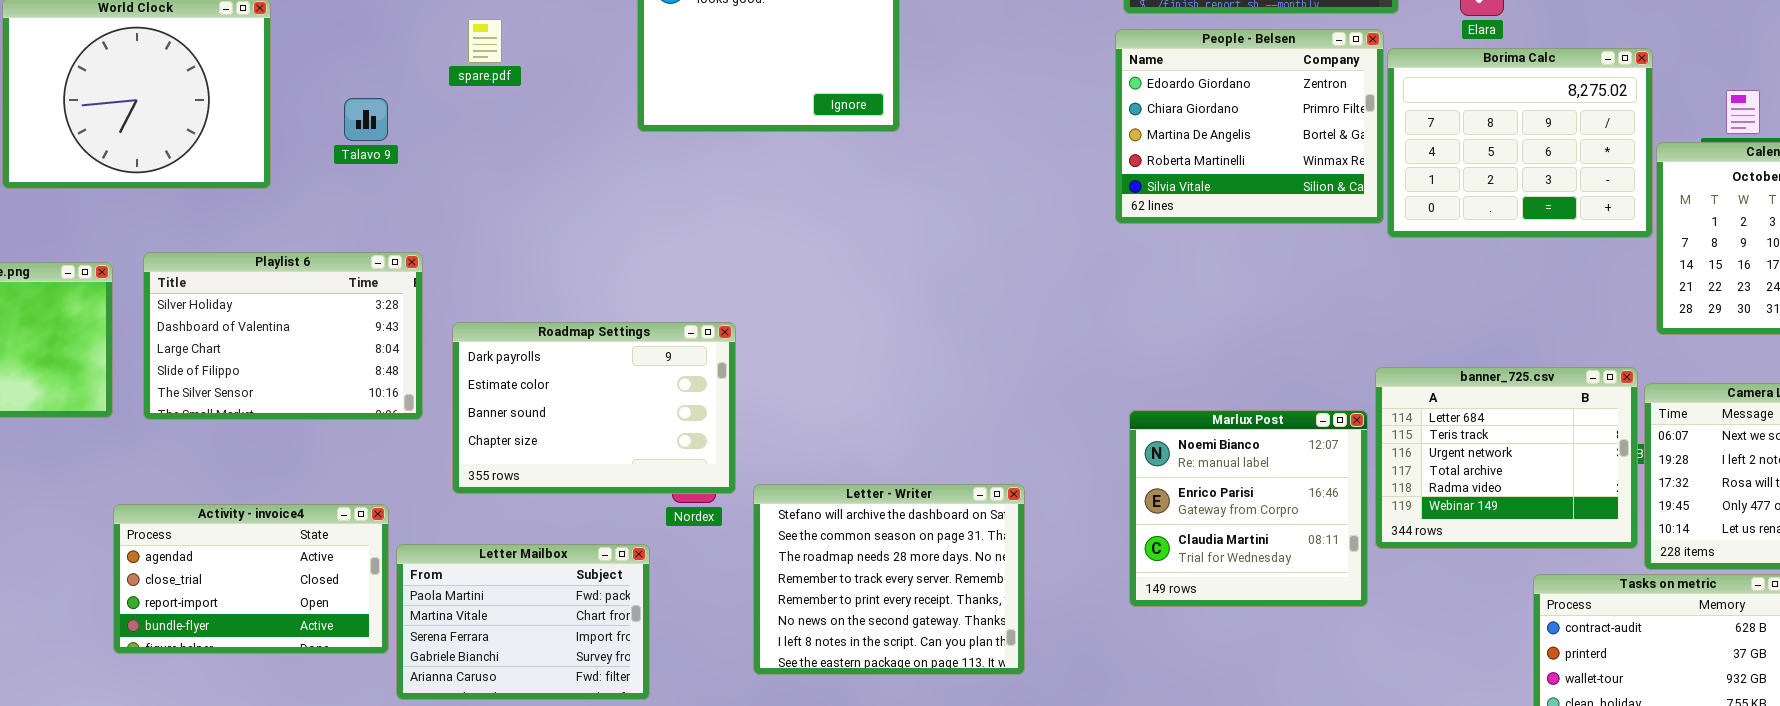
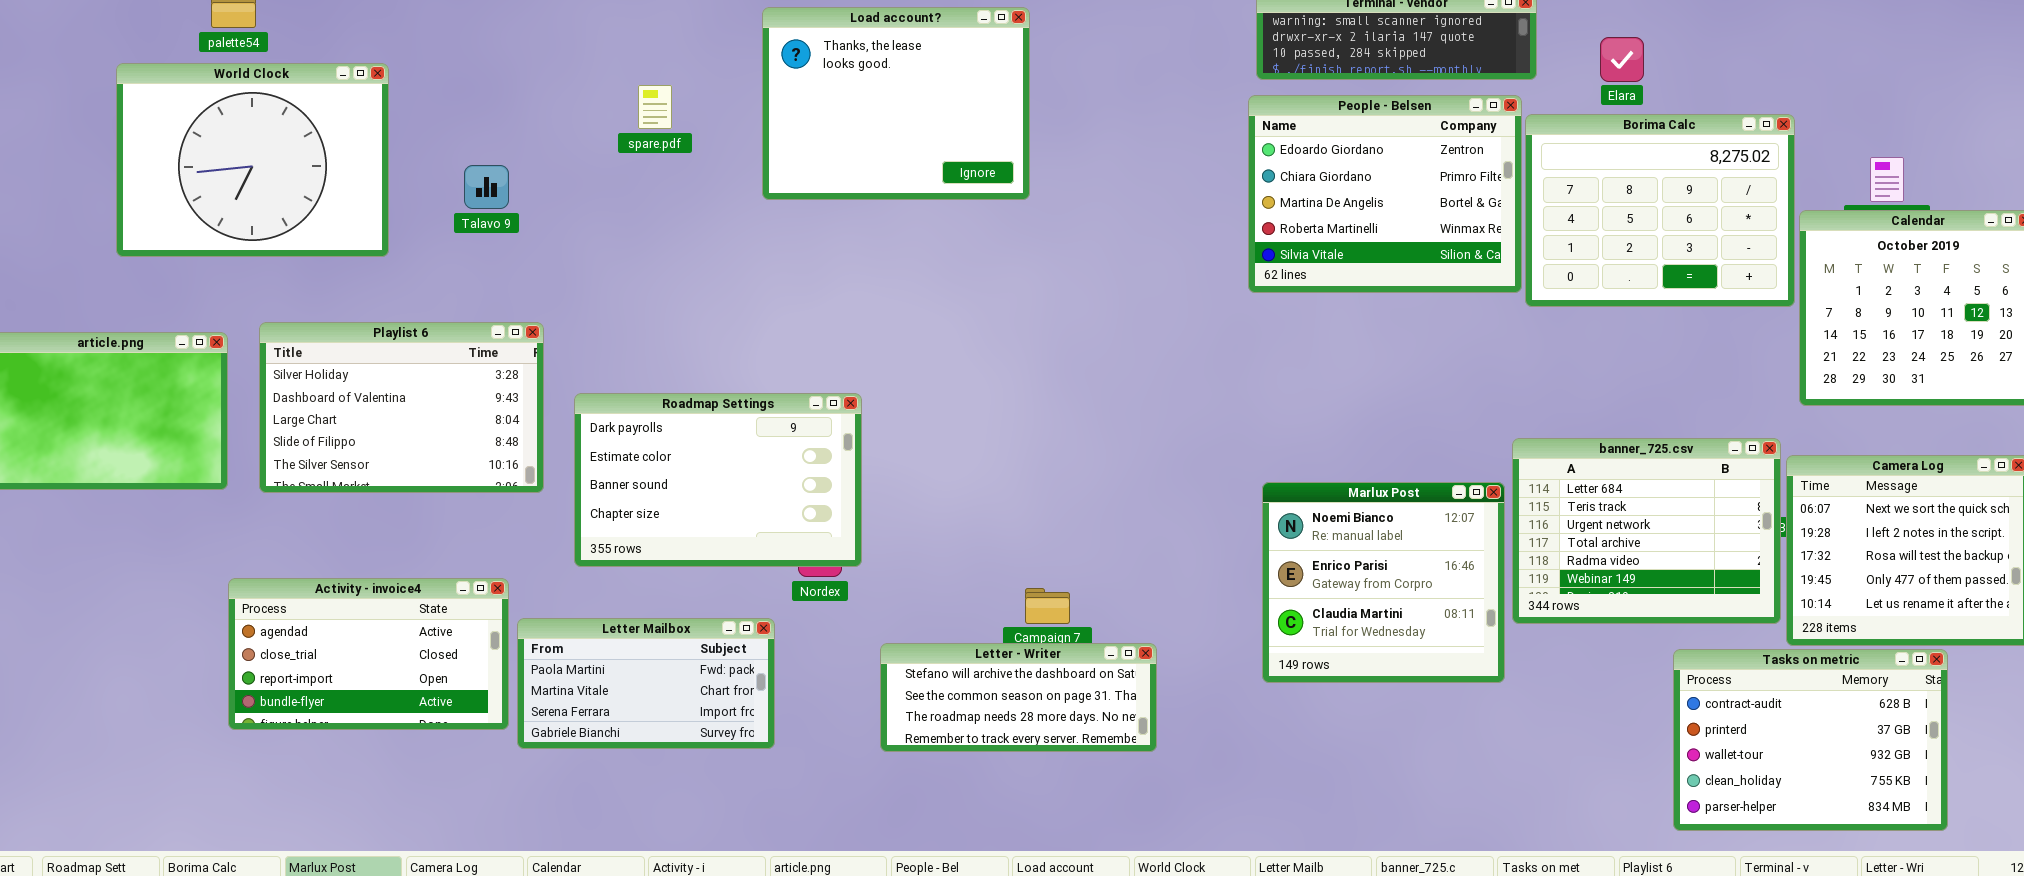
spare.pdf: [468,19,502,63] -> [638,85,672,129], moved
Letter - Writer: [753,484,1025,675] -> [880,643,1157,752], resized
Letter Mailbox: [396,544,650,700] -> [517,618,775,749], resized

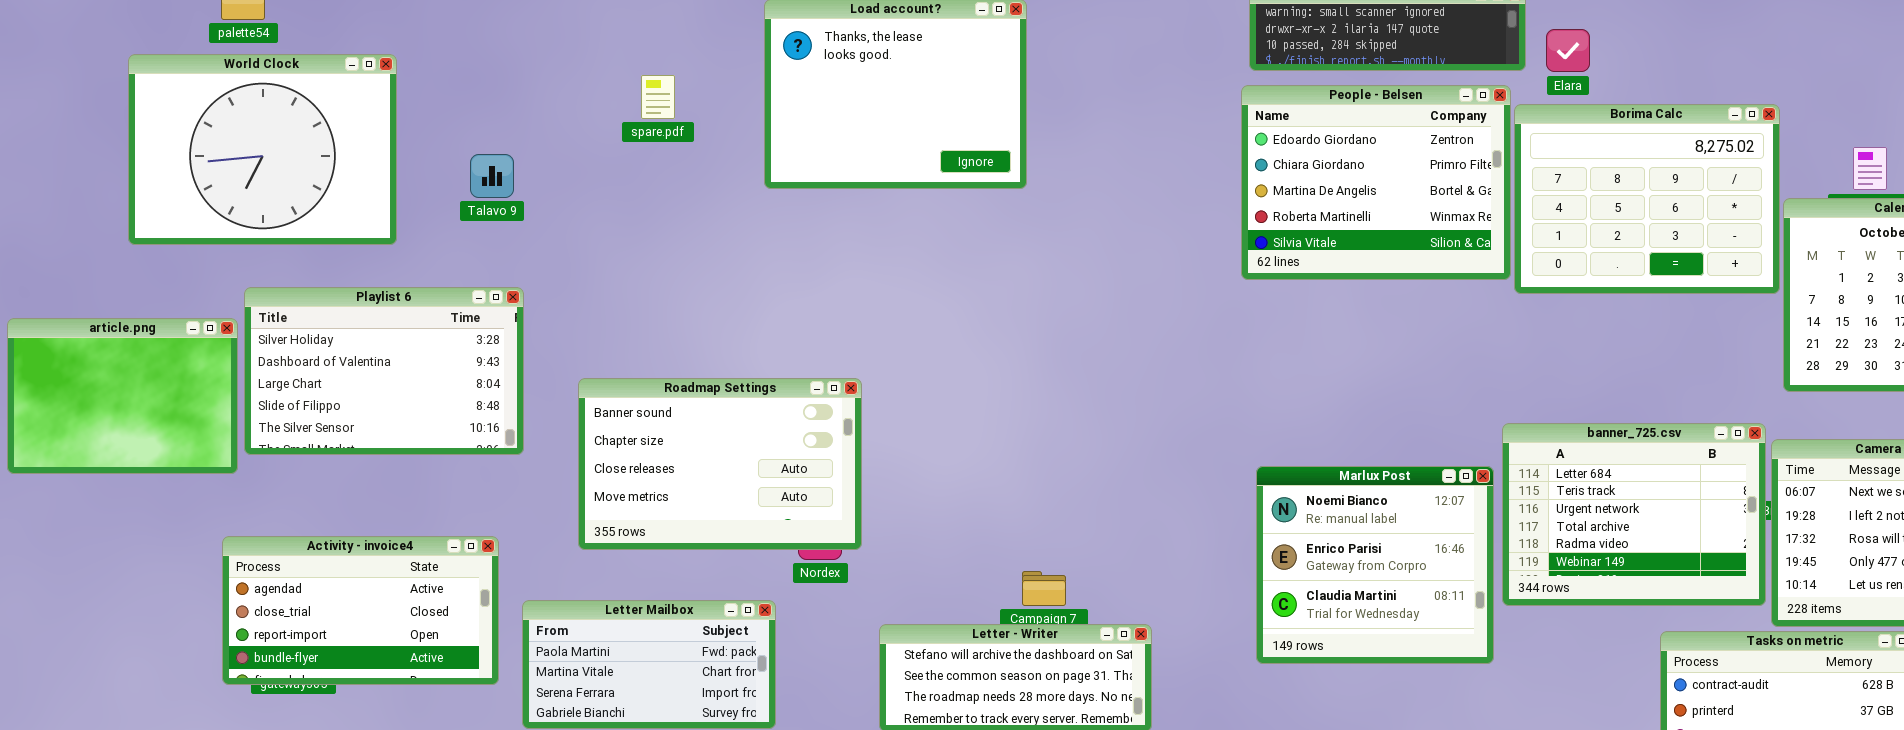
Elara: [1600,37,1644,82] -> [1546,29,1590,72], moved
Playlist 6: [259,322,544,493] -> [244,287,524,455], moved
Roadmap Settings: [574,393,862,567] -> [578,378,862,550], scrolled down 2 rows
Activity - invoice4: [228,578,509,730] -> [222,536,499,685], moved

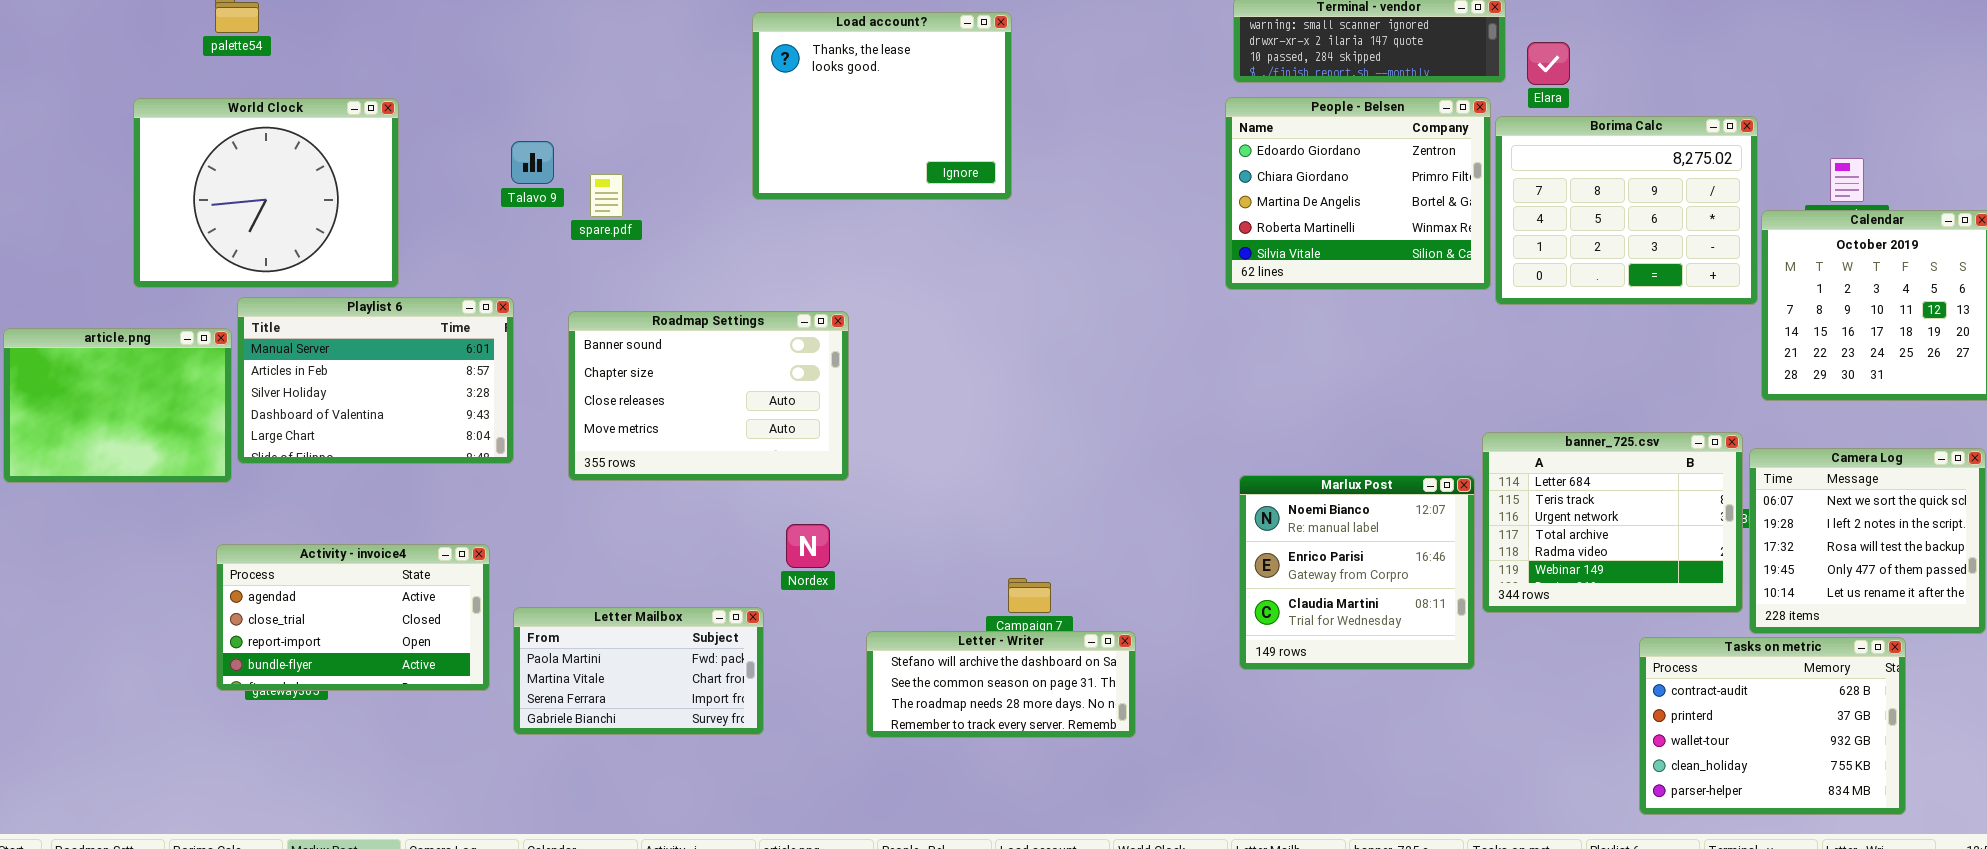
World Clock: [128,54,397,245] -> [133,98,399,288], moved
spare.pdf: [641,75,675,119] -> [590,174,623,217], moved
Talavo 9: [470,154,514,198] -> [511,141,554,184], moved
Playlist 6: [244,287,524,455] -> [237,297,514,464], scrolled up 2 rows
Roadmap Settings: [578,378,862,550] -> [568,311,849,481], moved

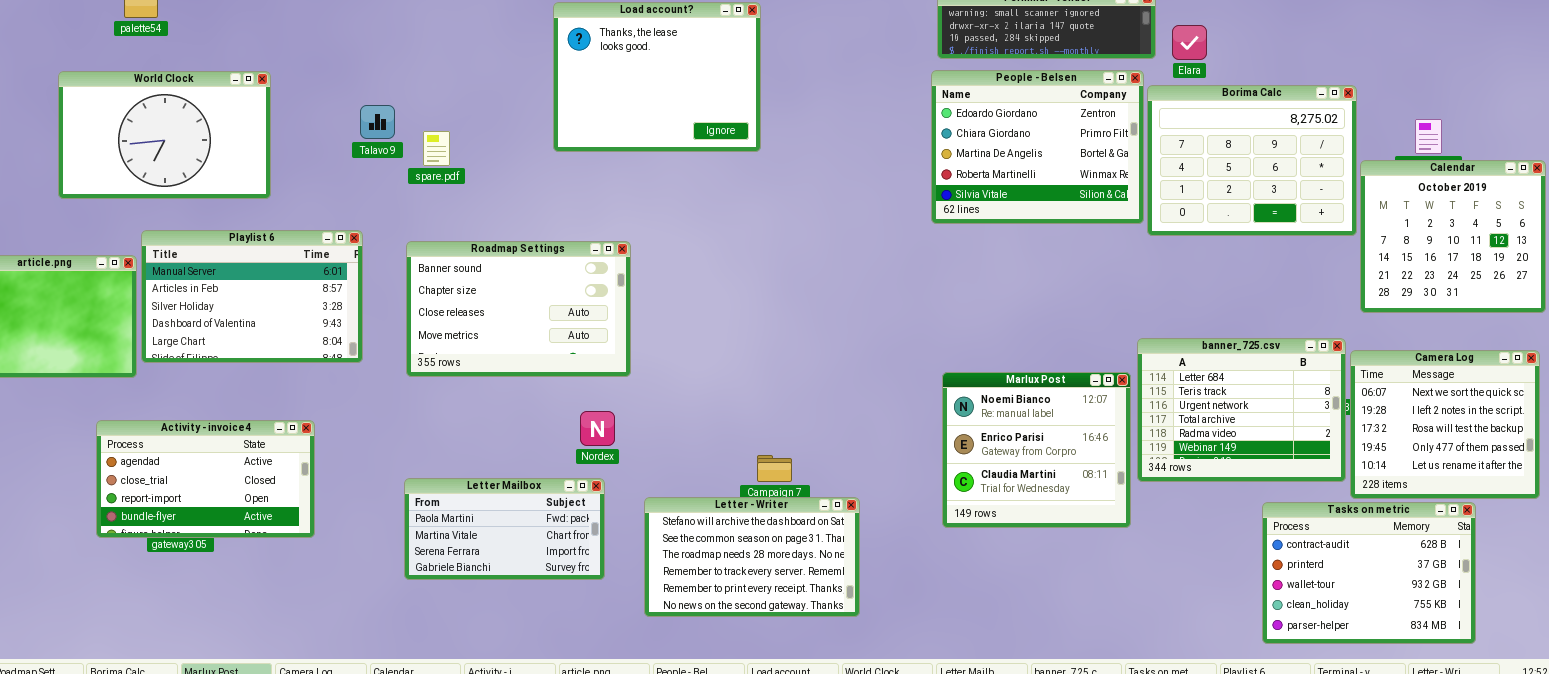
World Clock: [133,98,399,288] -> [58,71,271,199], resized
Activity - invoice4: [216,544,490,691] -> [96,420,315,538], moved
Letter Mailbox: [513,607,764,735] -> [404,478,605,580], moved
Letter - Writer: [866,631,1136,738] -> [644,497,860,617], resized

